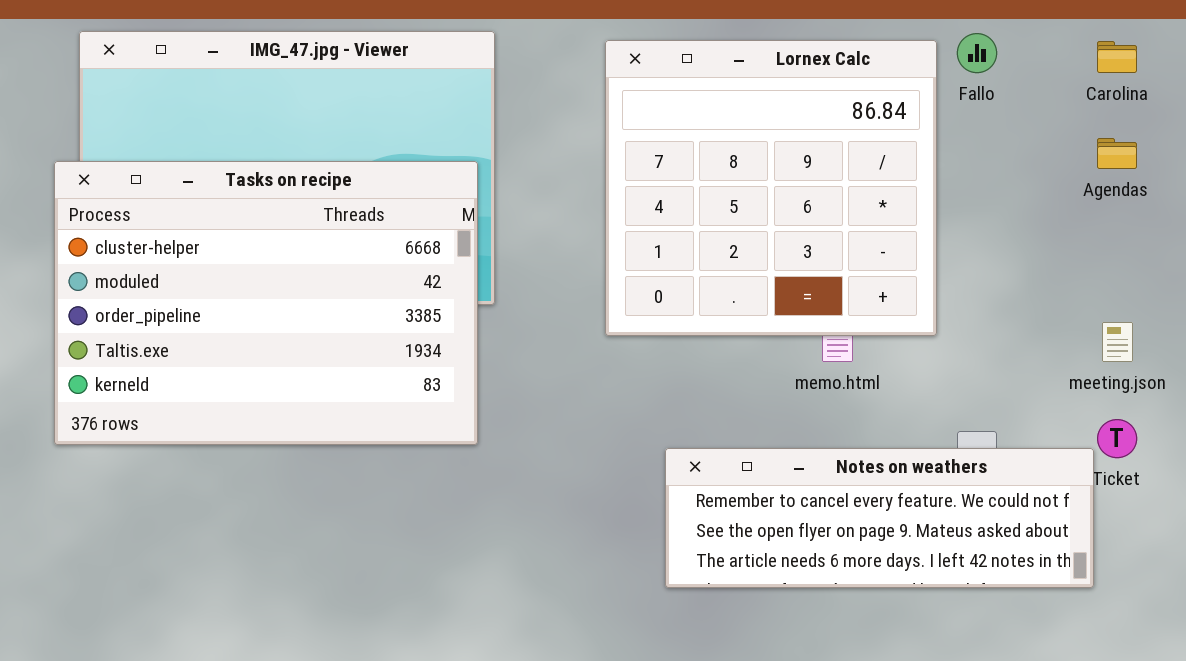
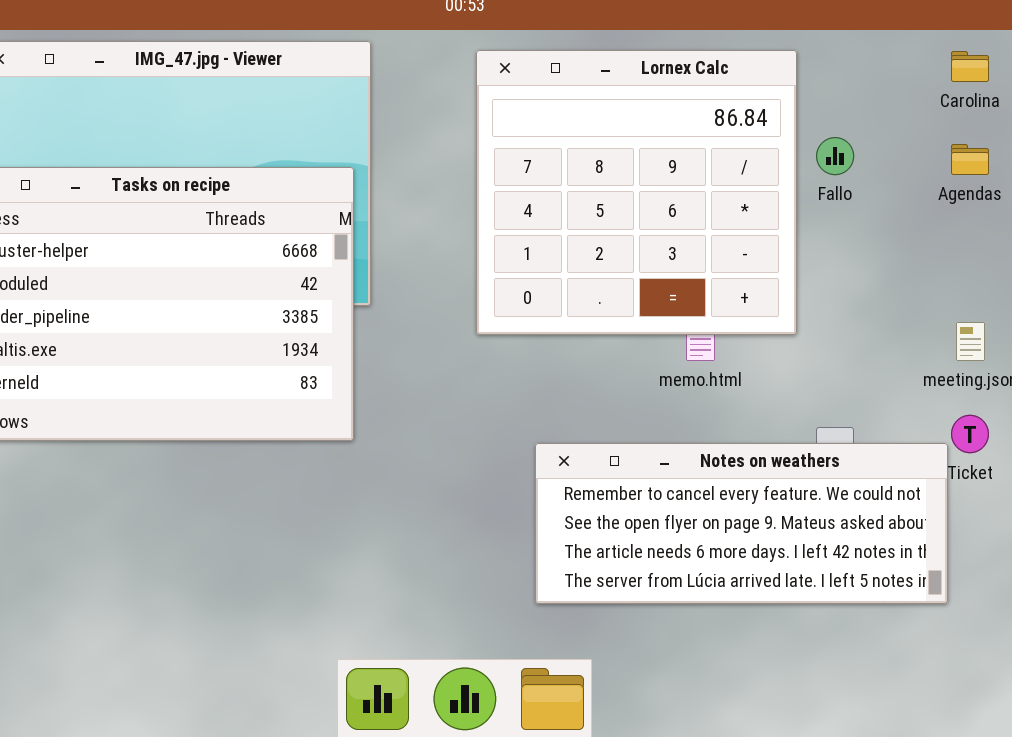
Fallo: [957,33,997,73] -> [816,137,854,175], moved
Notes on weathers: [665,448,1094,588] -> [535,443,948,604], resized

